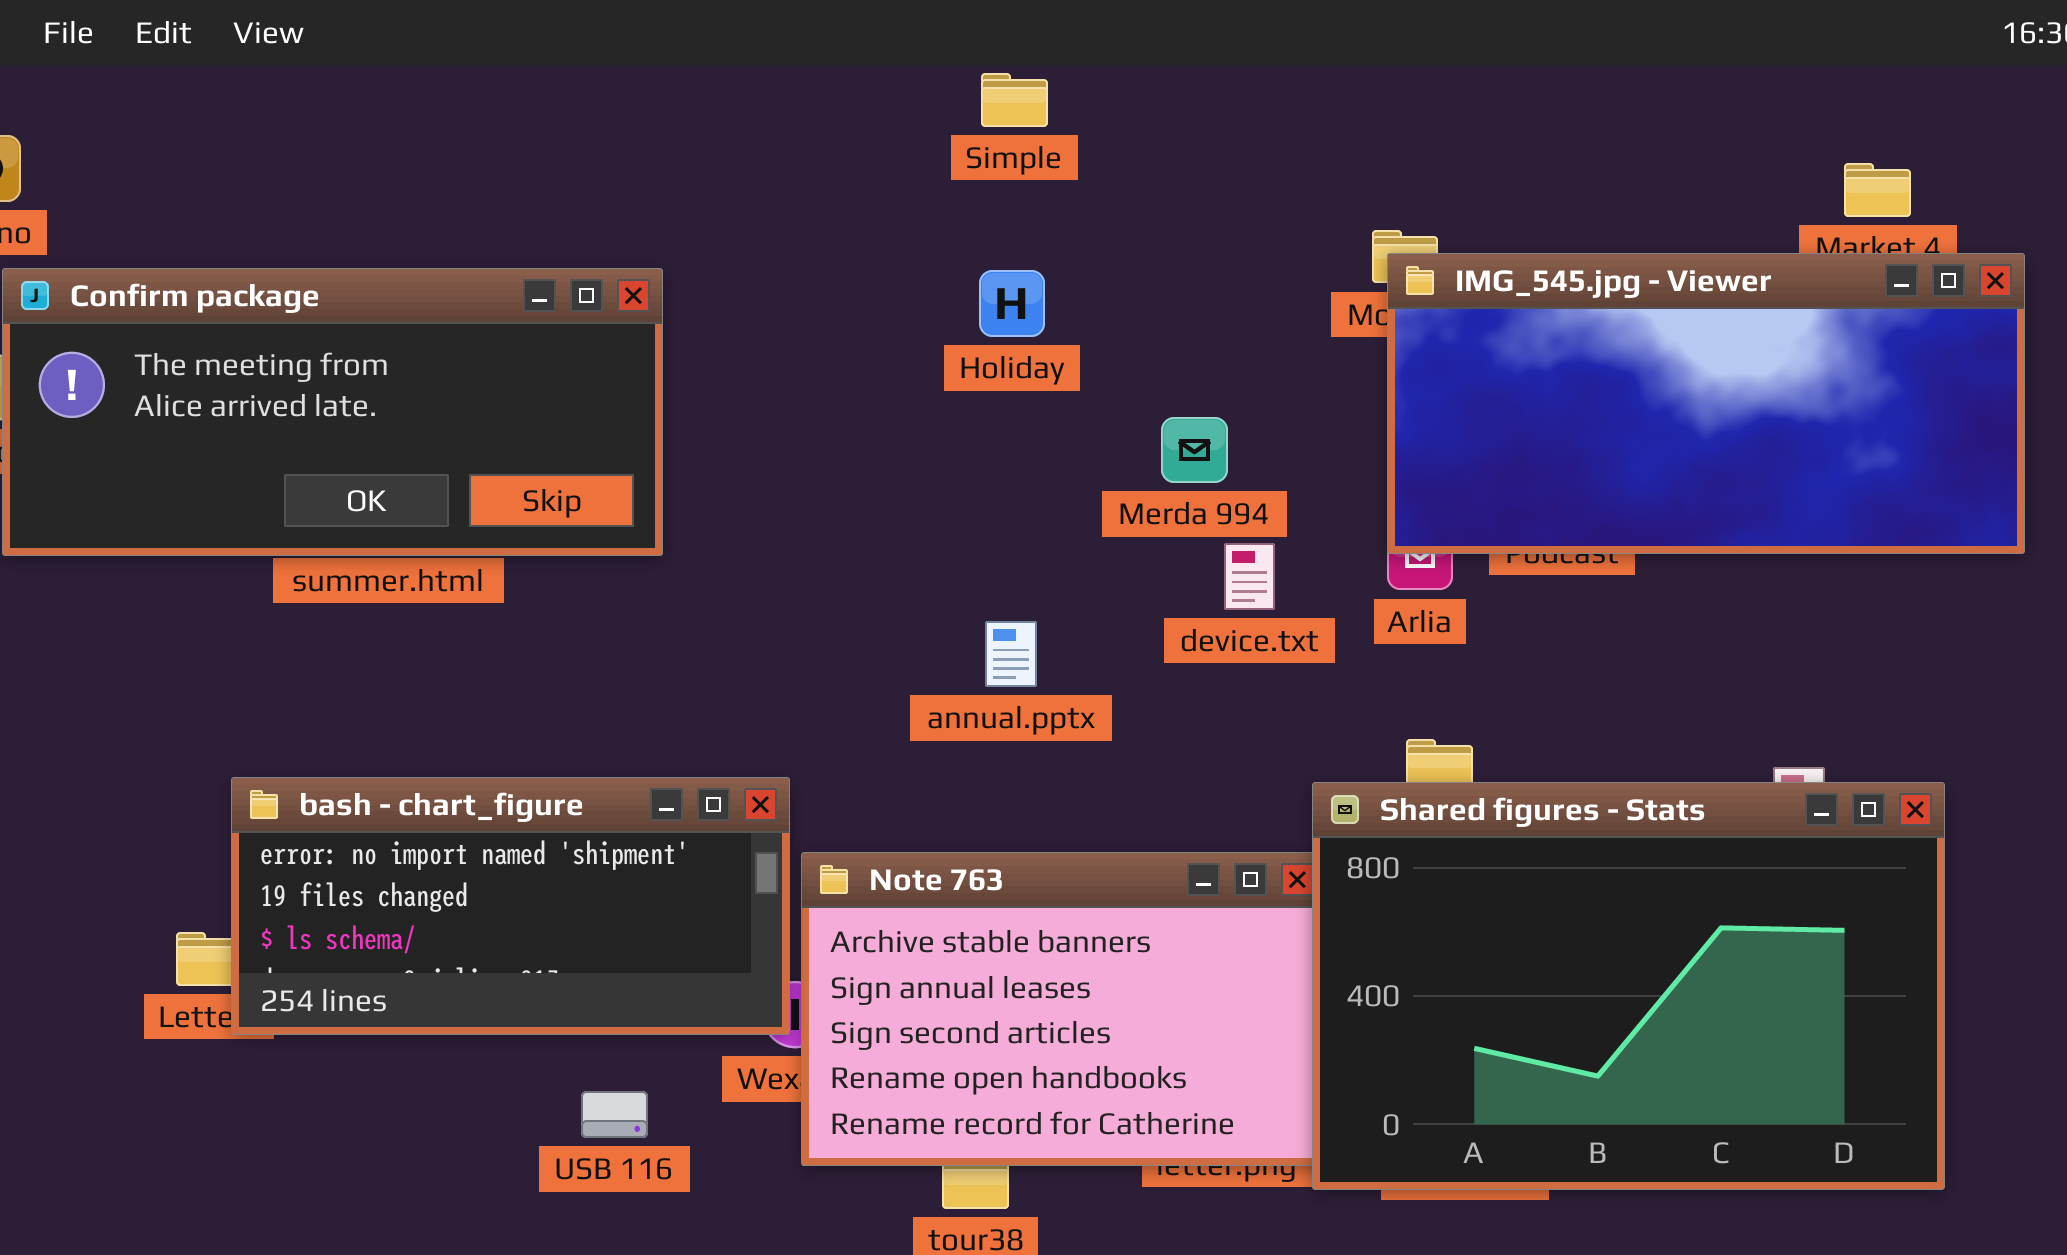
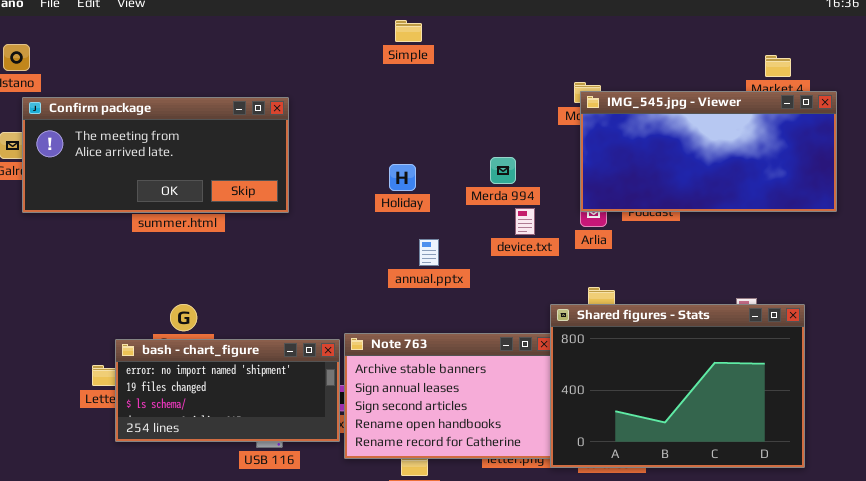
Simple: [981,73,1048,127] -> [395,20,422,42], moved
Holiday: [979,270,1045,337] -> [389,164,416,191], moved
bash - chart_figure: [231,777,790,1035] -> [115,339,340,442], moved

